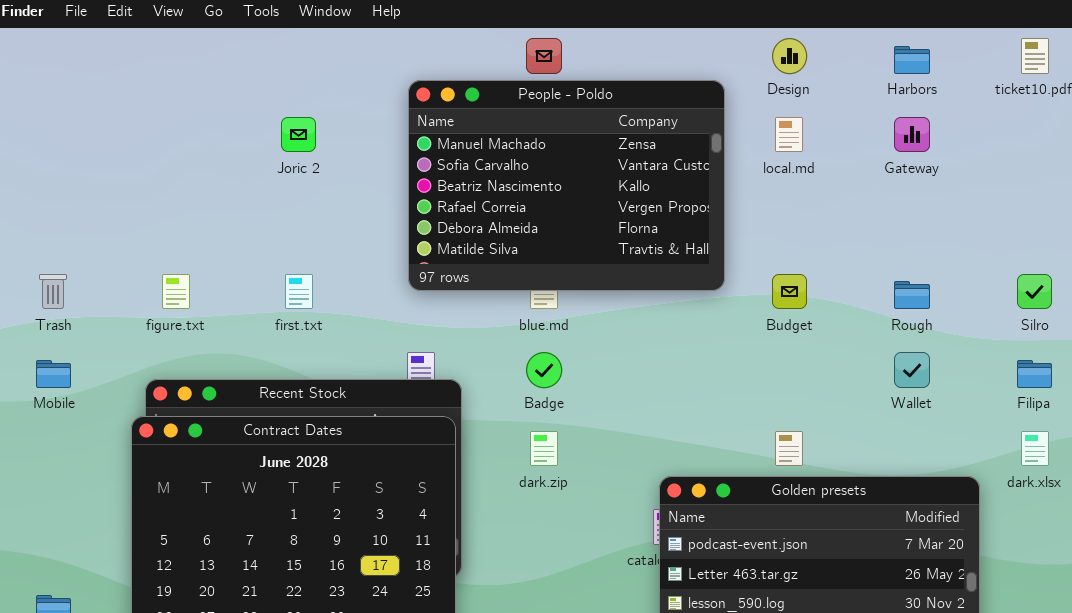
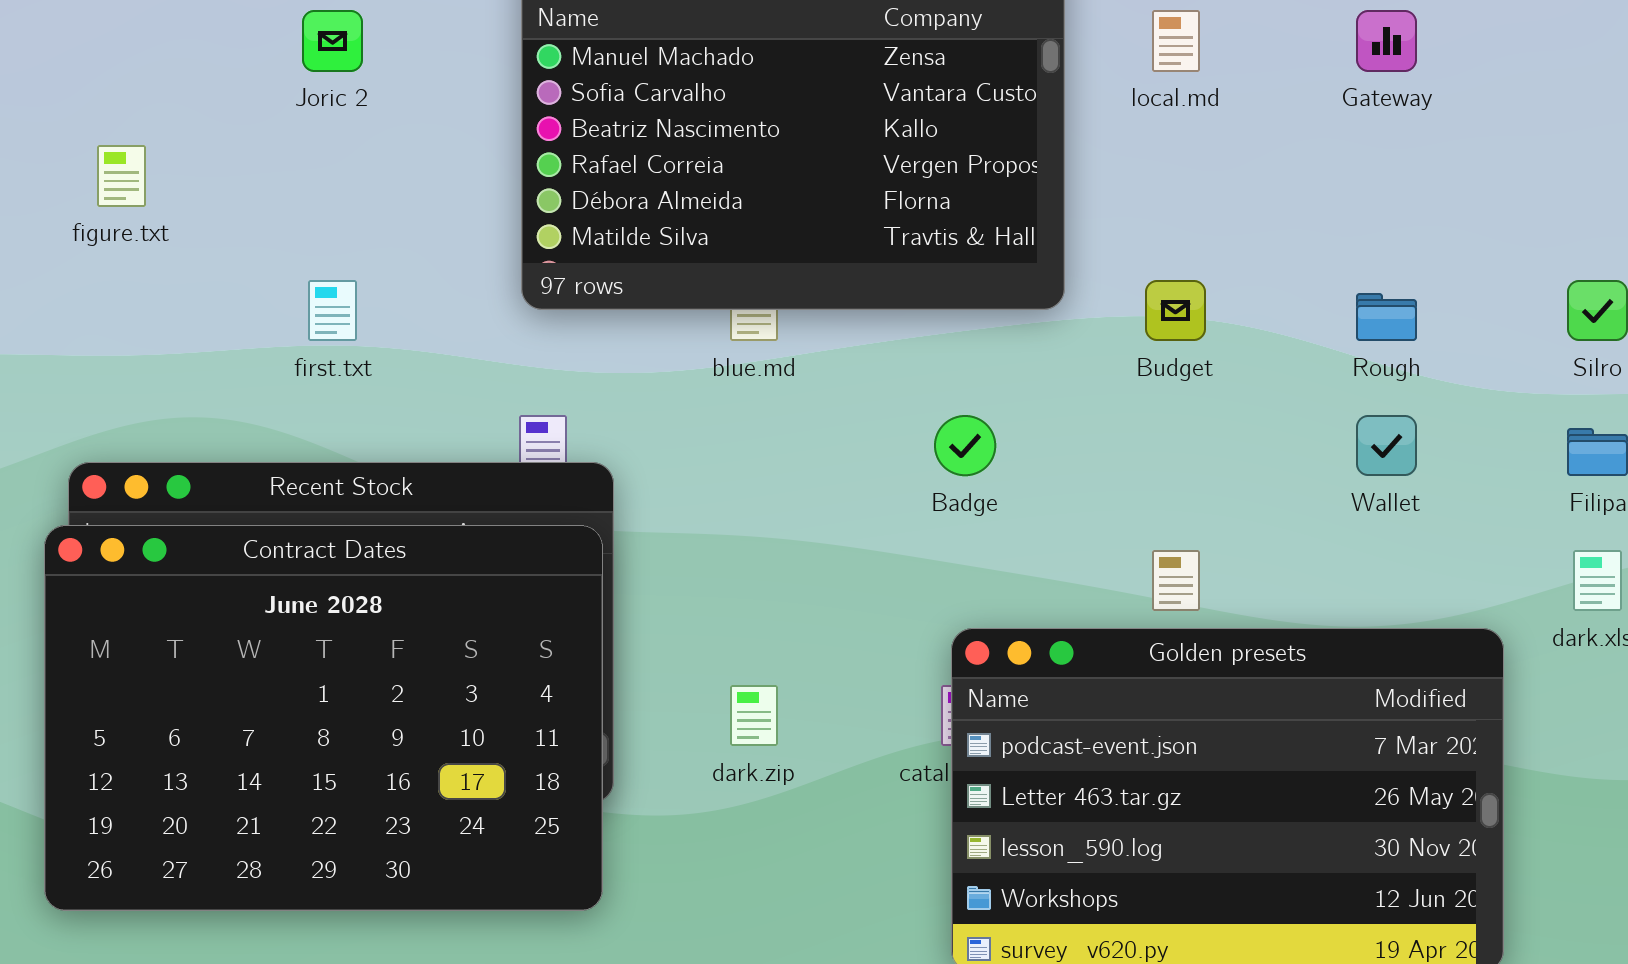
figure.txt: [162,274,190,309] -> [97,145,146,207], moved
Badge: [526,352,562,388] -> [934,415,996,476], moved
dark.zip: [530,431,558,466] -> [730,685,778,746], moved

